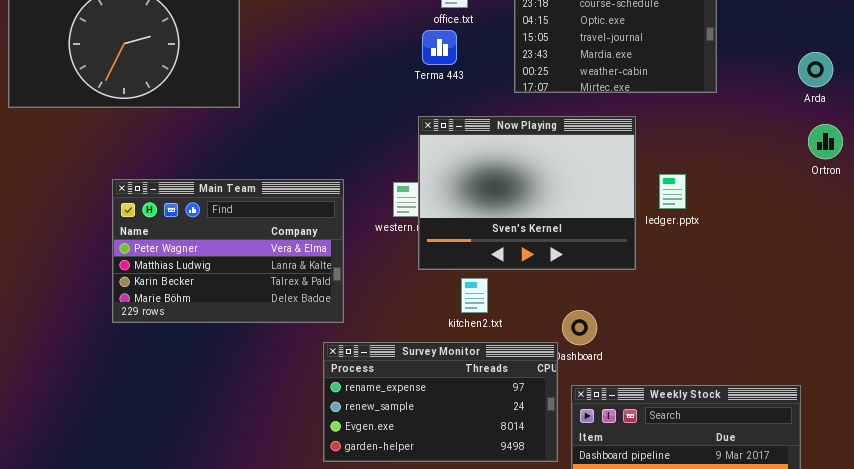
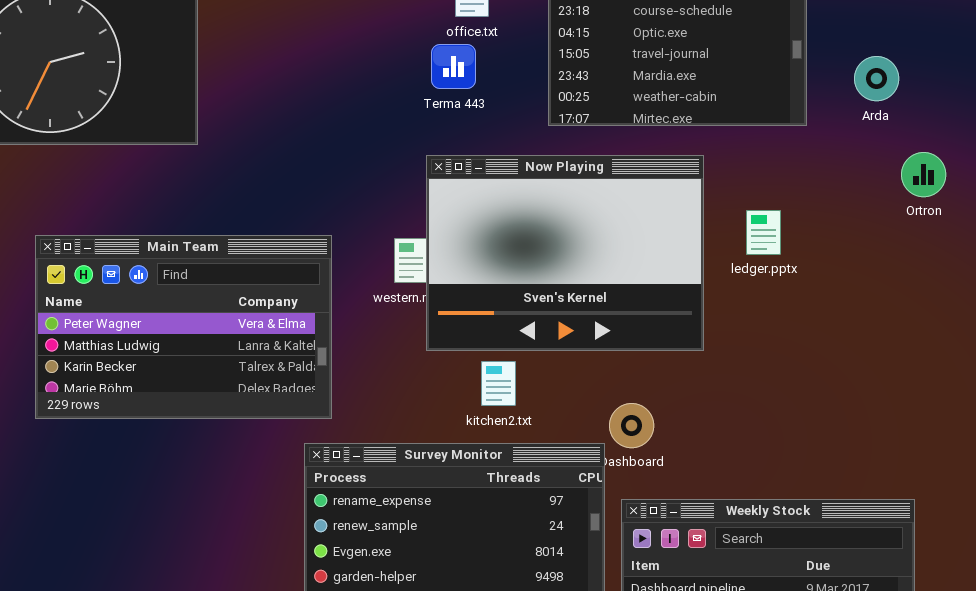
Arda: [798,52,833,87] -> [854,56,899,101], moved
Ortron: [808,124,843,159] -> [901,152,946,197], moved
ledger.pptx: [659,174,686,209] -> [746,210,781,255], moved

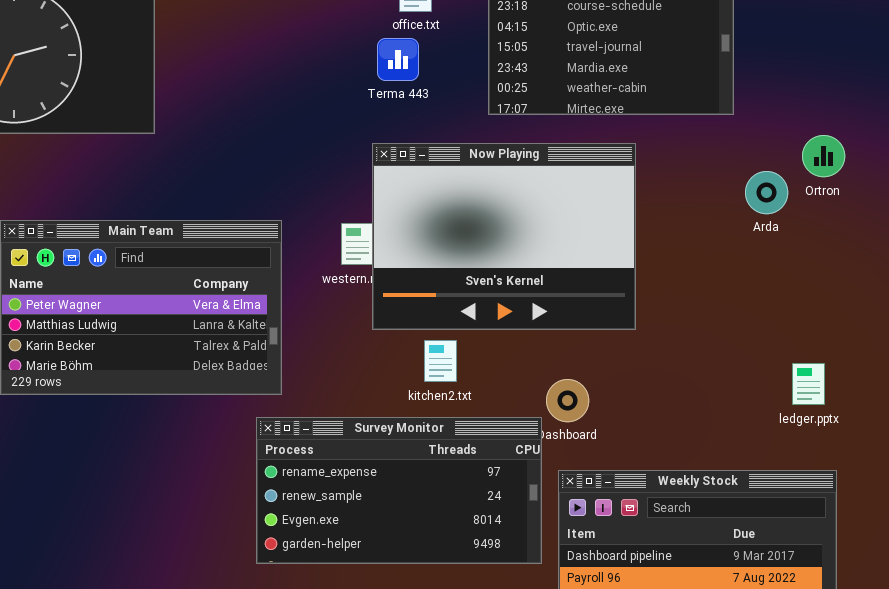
Arda: [854,56,899,101] -> [745,171,788,214], moved
Ortron: [901,152,946,197] -> [802,135,845,177], moved
ledger.pptx: [746,210,781,255] -> [792,363,825,405], moved

